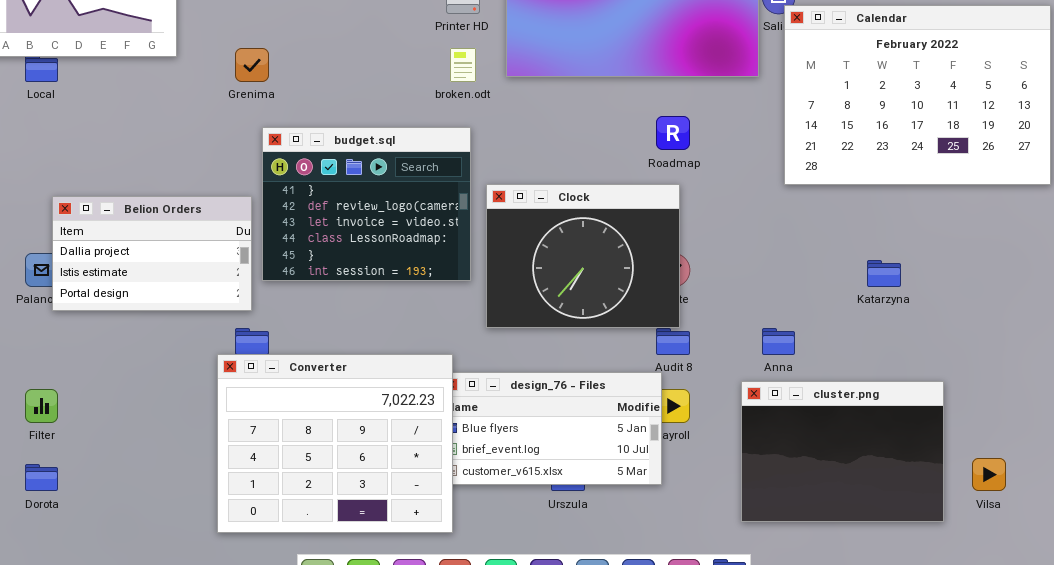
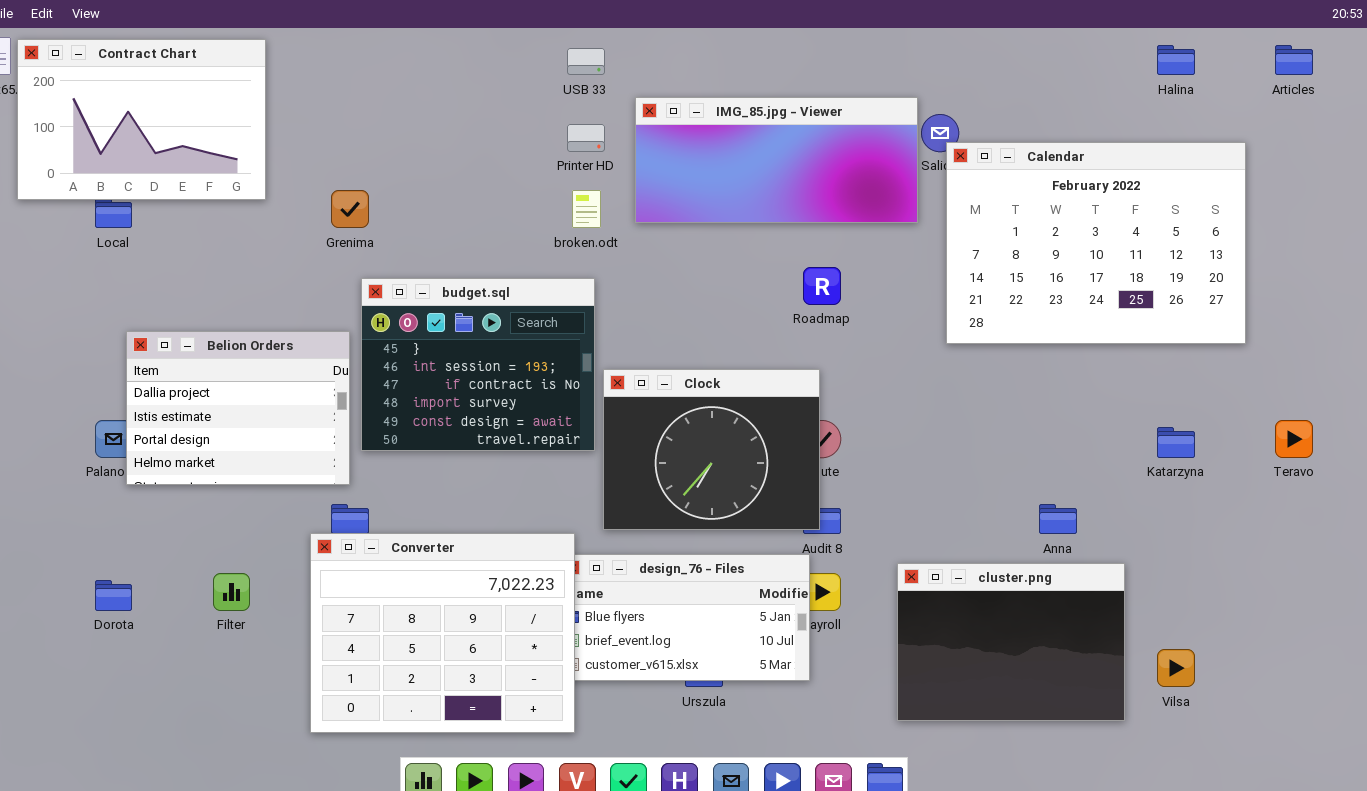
budget.sql: [262,127,471,281] -> [361,278,595,451], scrolled down 4 rows
Clock: [486,184,680,328] -> [603,369,820,530], moved
Belion Orders: [52,196,252,311] -> [126,331,350,485], resized
Katarzyna: [867,260,901,287] -> [1157,427,1195,458], moved
Anna: [762,328,795,355] -> [1039,504,1077,534], moved
Filter: [25,389,58,423] -> [213,573,250,611], moved
Dorota: [25,464,58,491] -> [95,580,132,611], moved

